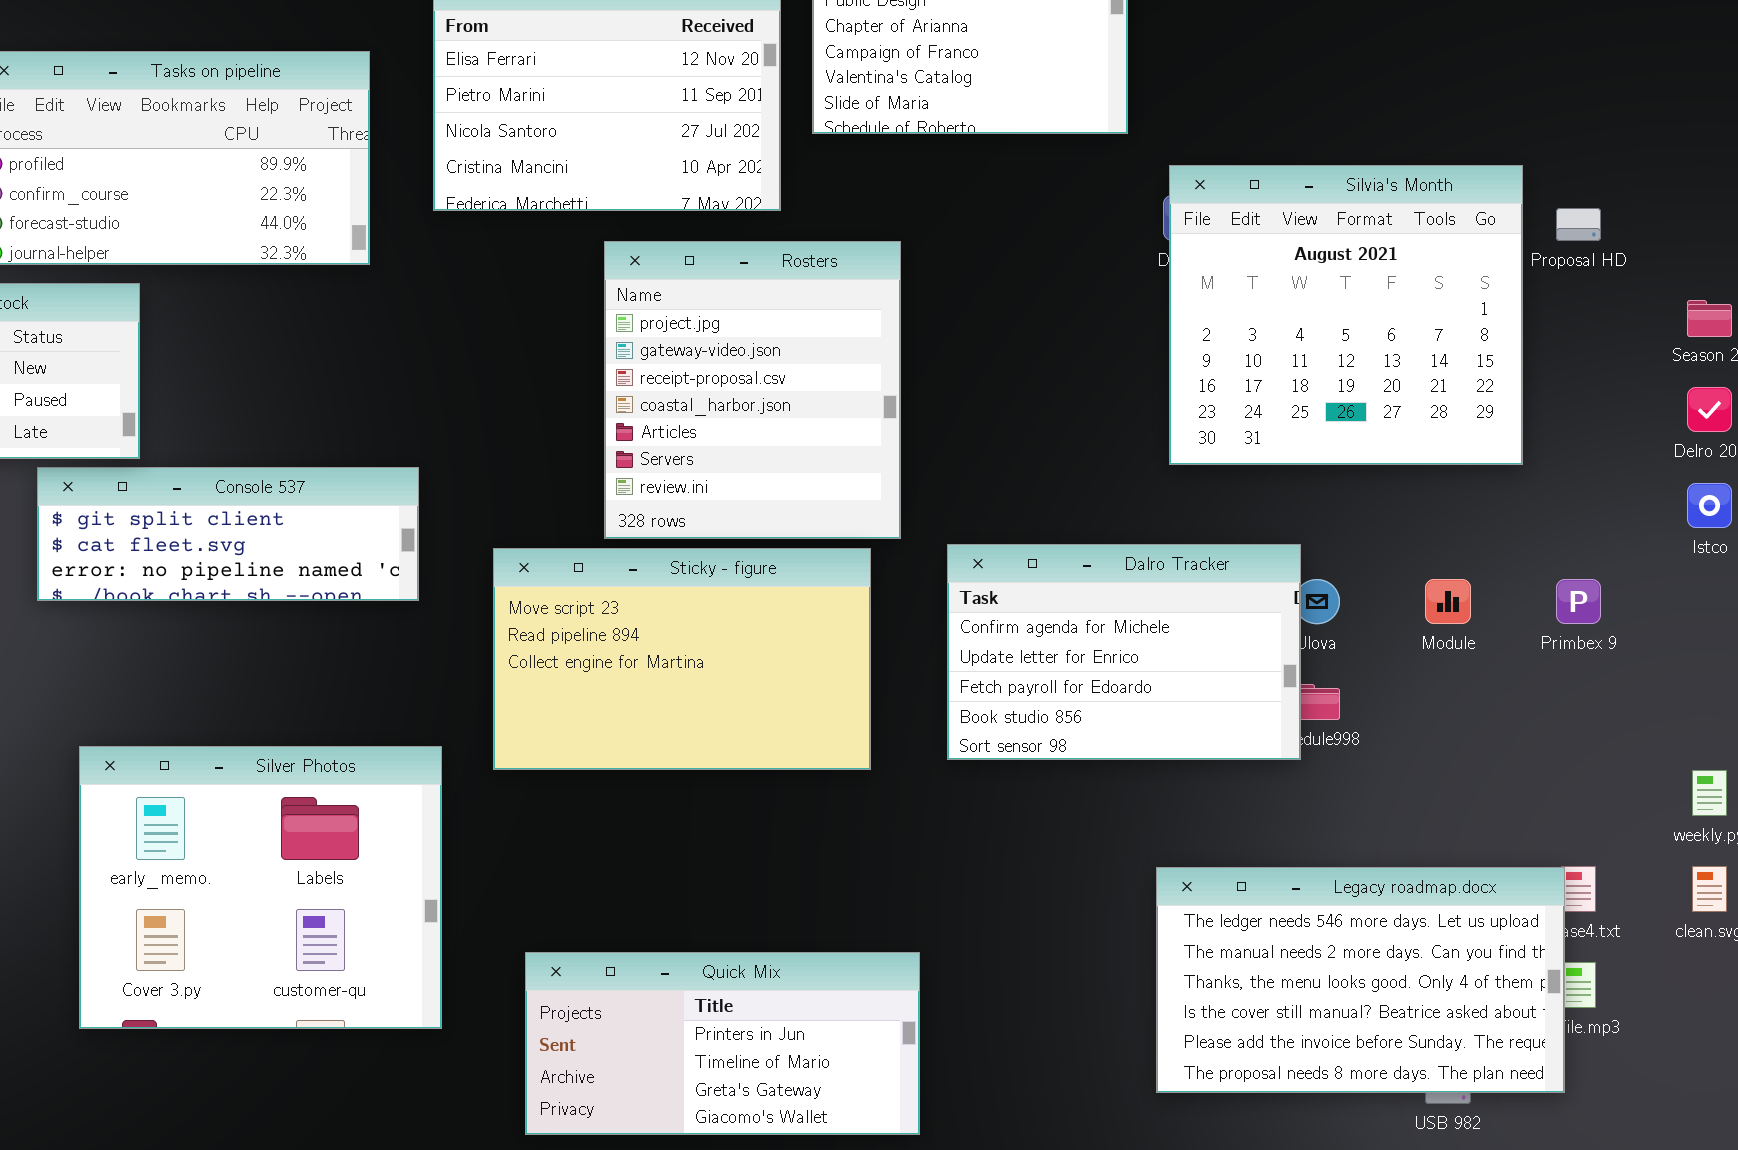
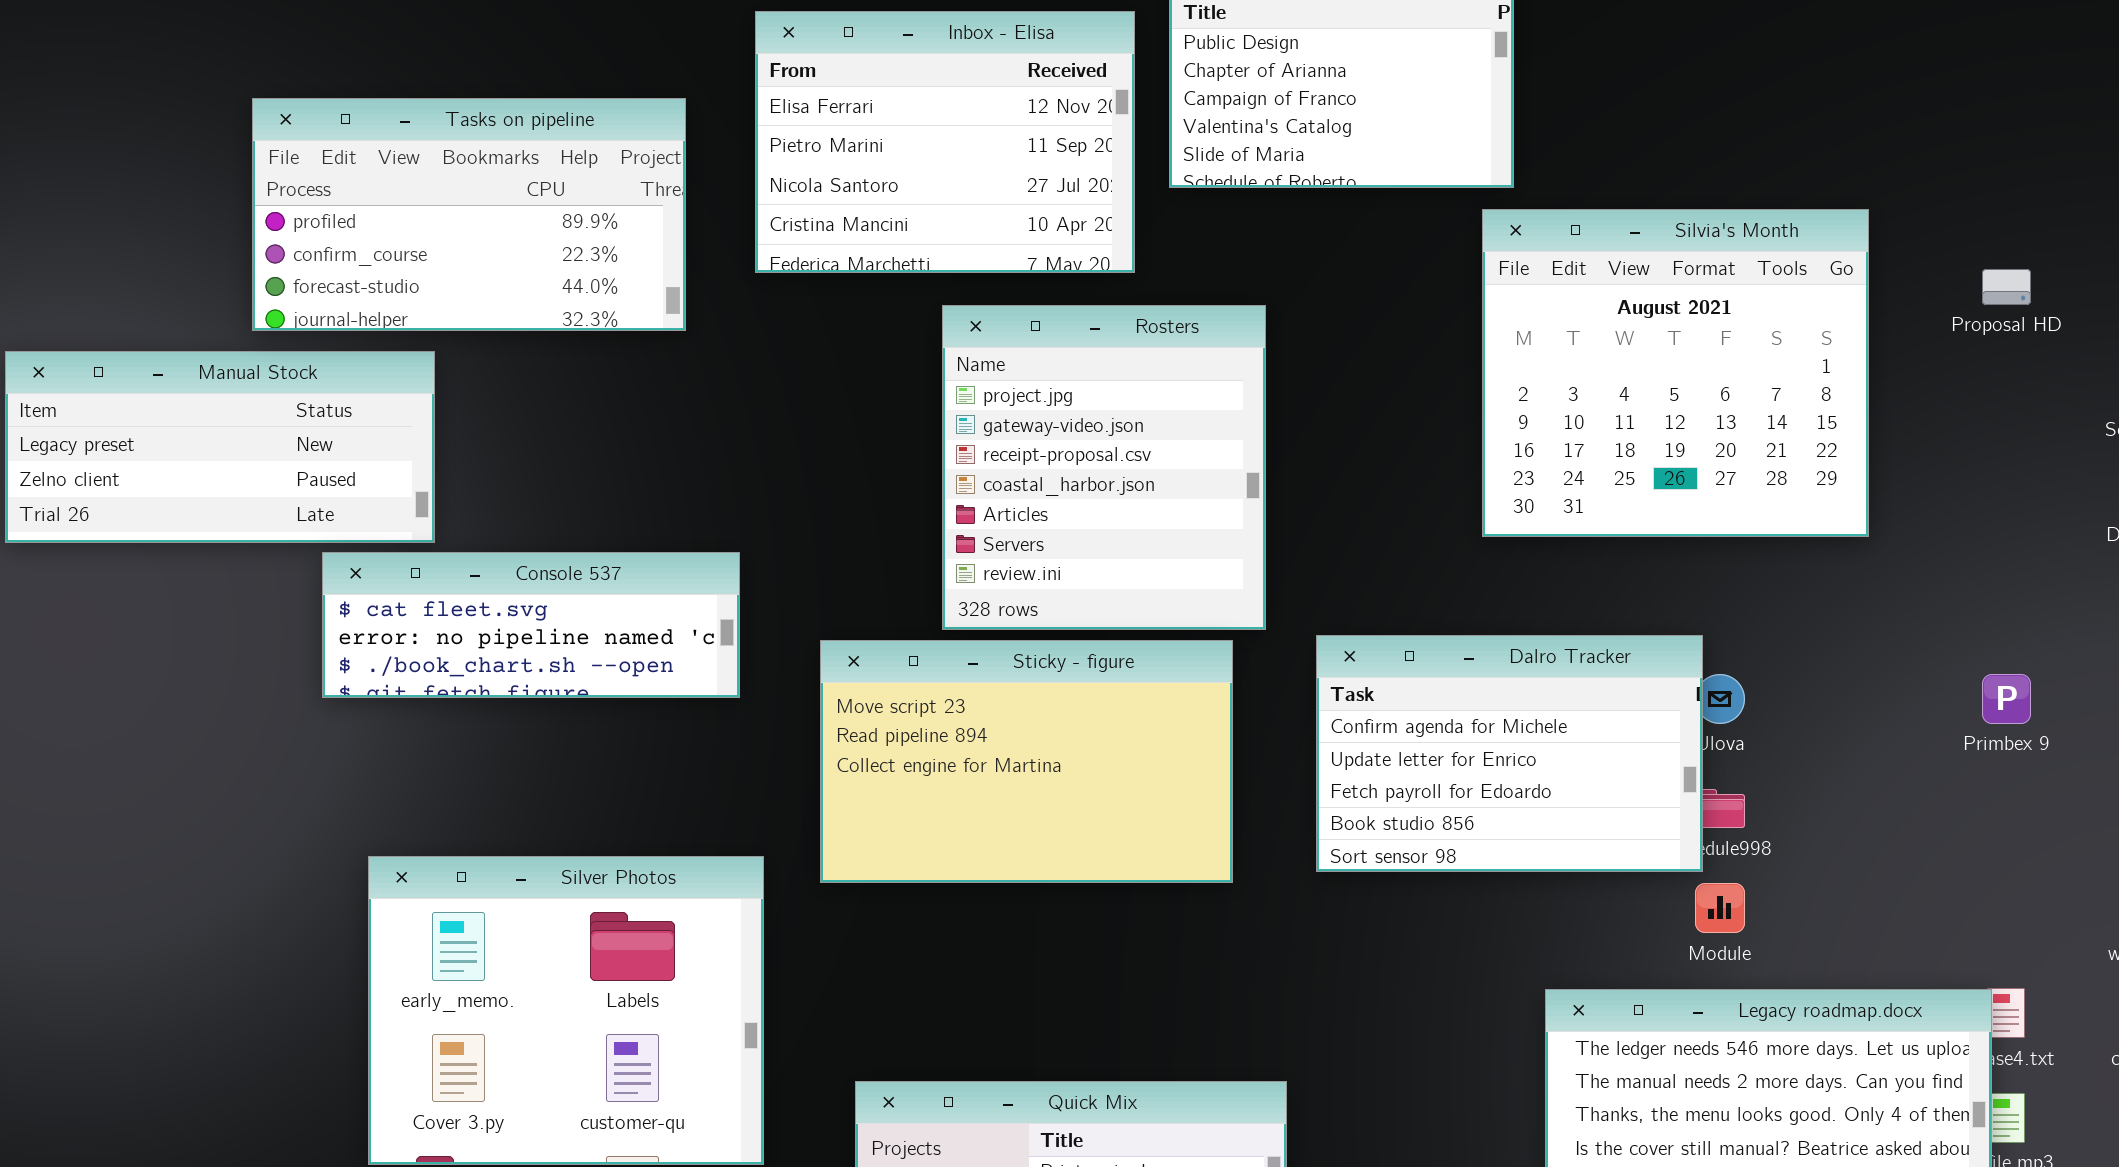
Silvia's Month: [1169,165,1523,465] -> [1482,209,1869,537], moved
Console 537: [37,467,419,601] -> [322,552,740,698], scrolled down 1 row
Module: [1425,579,1471,624] -> [1695,883,1745,933], moved

